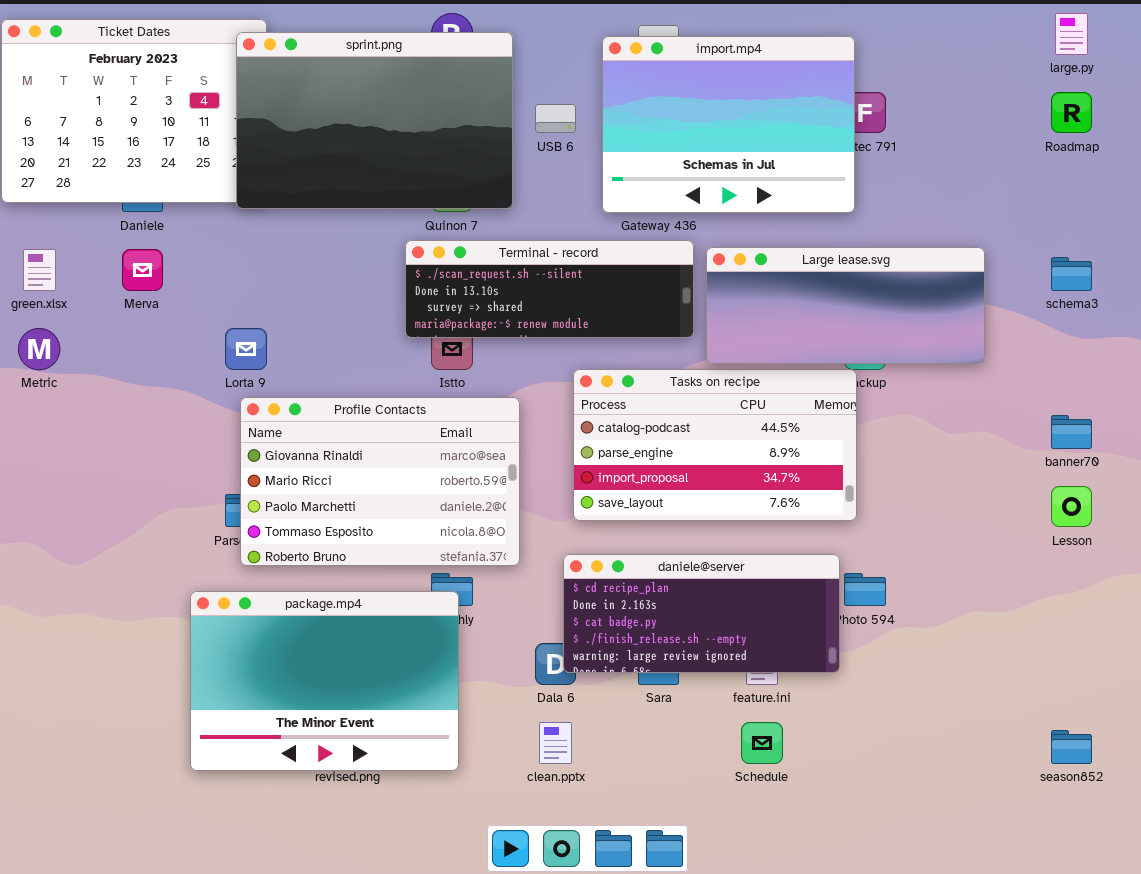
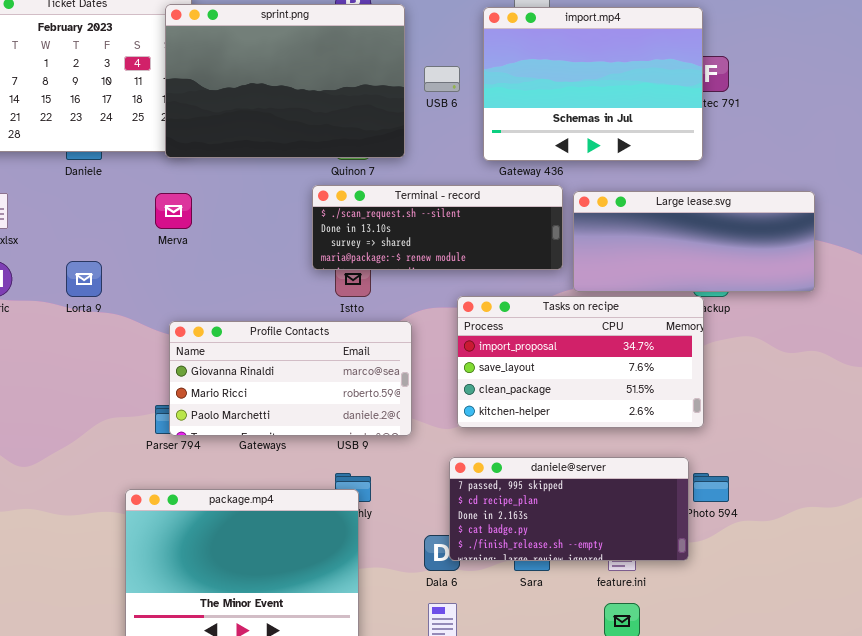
Merva: [122,249,163,291] -> [155,193,192,229], moved
Lorta 9: [225,328,267,370] -> [66,261,102,297], moved
Tasks on recipe: [573,369,857,521] -> [457,296,704,428], scrolled down 2 rows
Profile Contacts: [240,397,520,566] -> [169,321,412,436], resized
daniele@server: [563,554,840,673] -> [449,457,689,561], scrolled up 1 row

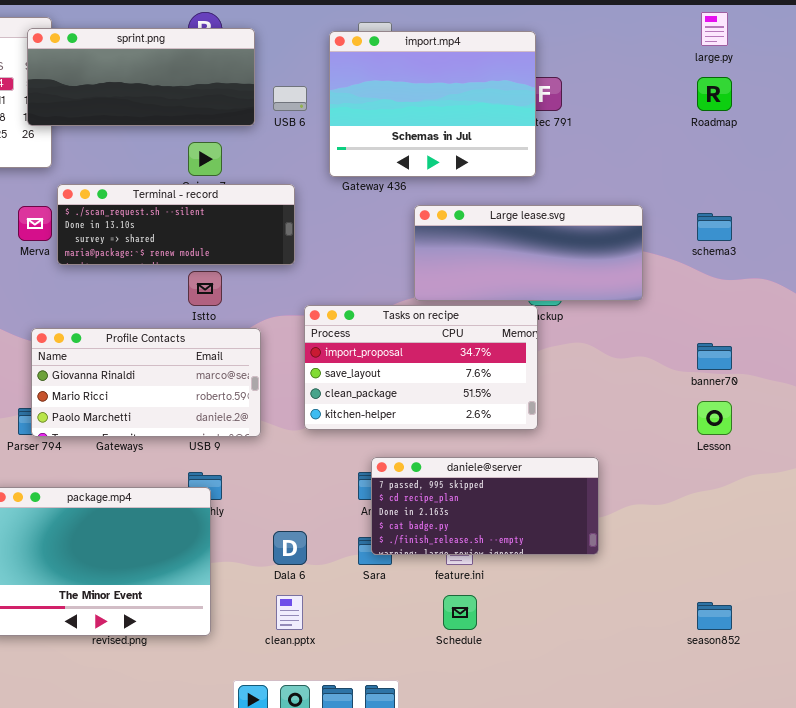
sprint.png: [165,4,405,158] -> [27,28,255,126], resized
Terminal - record: [312,185,563,270] -> [57,184,295,265], moved
daniele@server: [449,457,689,561] -> [371,457,599,555], moved

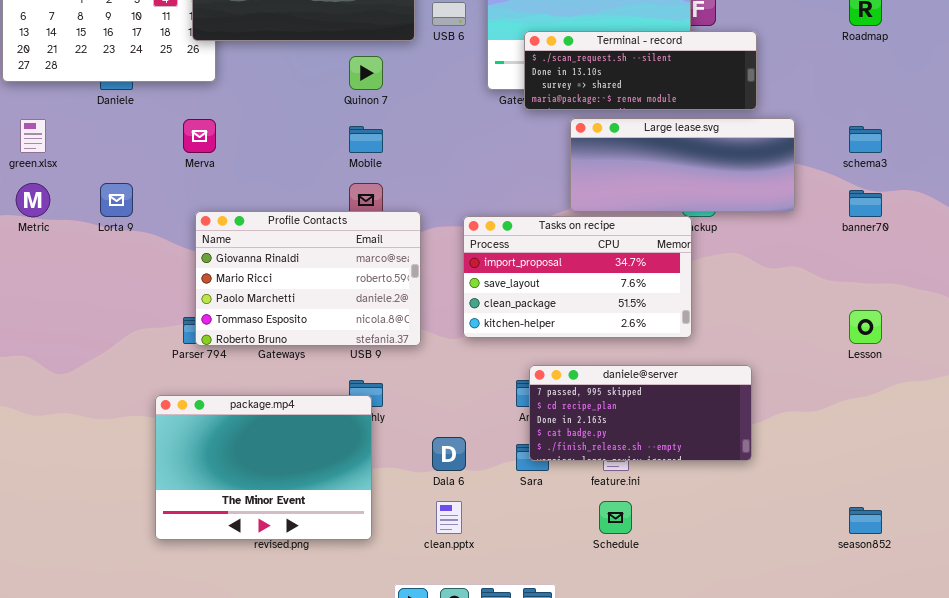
Terminal - record: [57,184,295,265] -> [524,31,757,110], moved
Profile Contacts: [31,328,261,437] -> [195,211,421,346], resized
banner70: [697,343,732,370] -> [849,190,882,217], moved

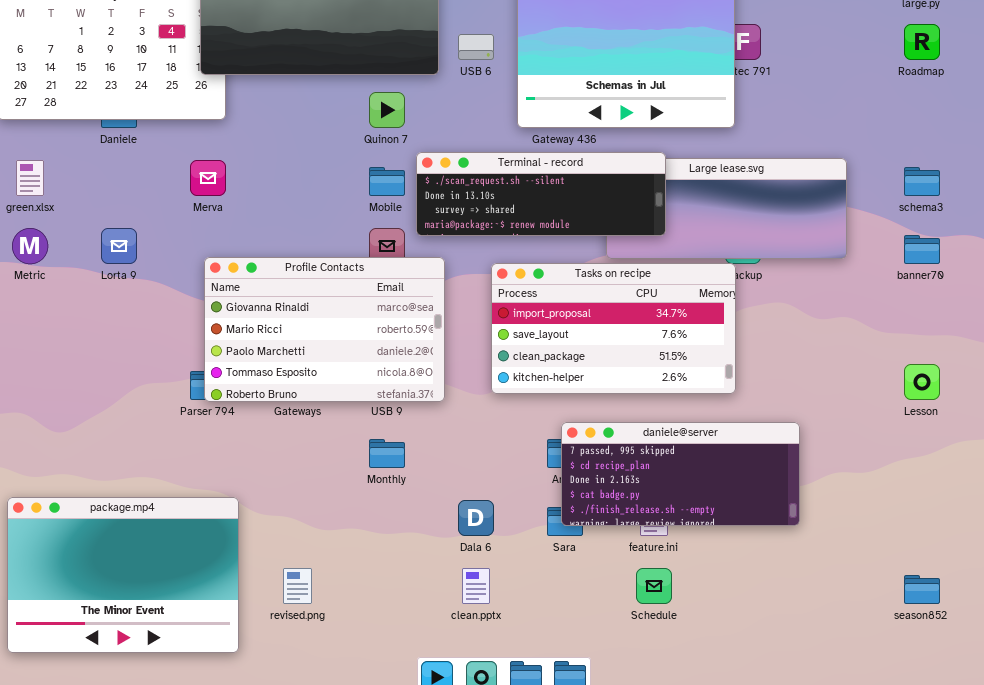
Terminal - record: [524,31,757,110] -> [416,152,666,236], moved
package.mp4: [155,395,372,540] -> [7,497,239,653], moved

